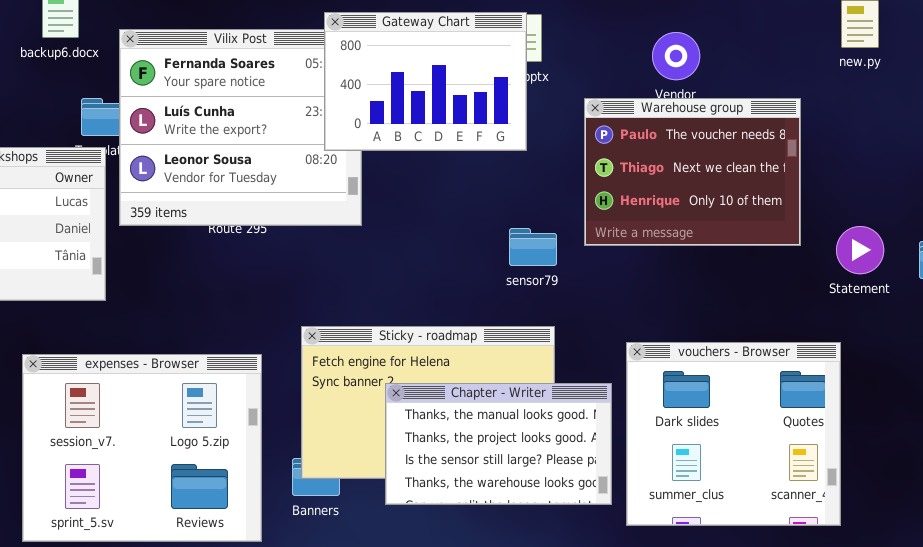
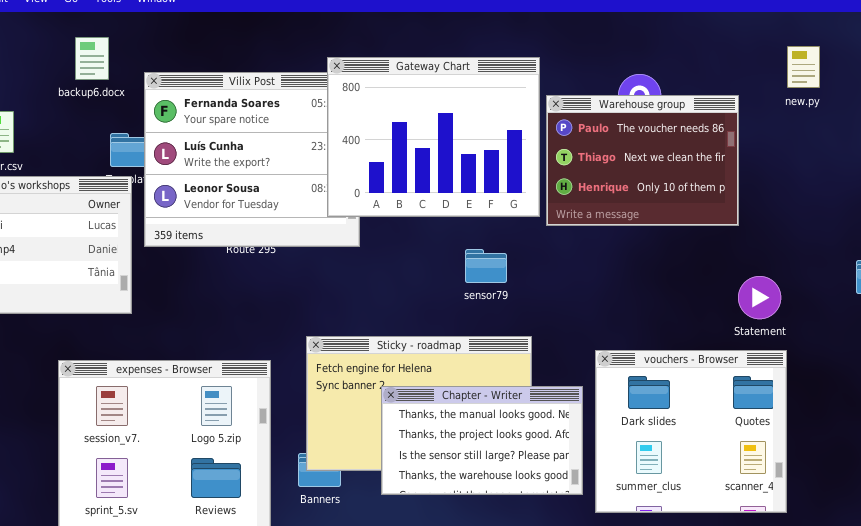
Gateway Chart: [324,12,527,151] -> [327,57,540,217], resized
Warehouse group: [584,98,801,246] -> [546,95,739,226], moved
Statement: [836,226,884,274] -> [738,276,781,319], moved
sensor79: [509,228,557,266] -> [465,249,507,283], moved

